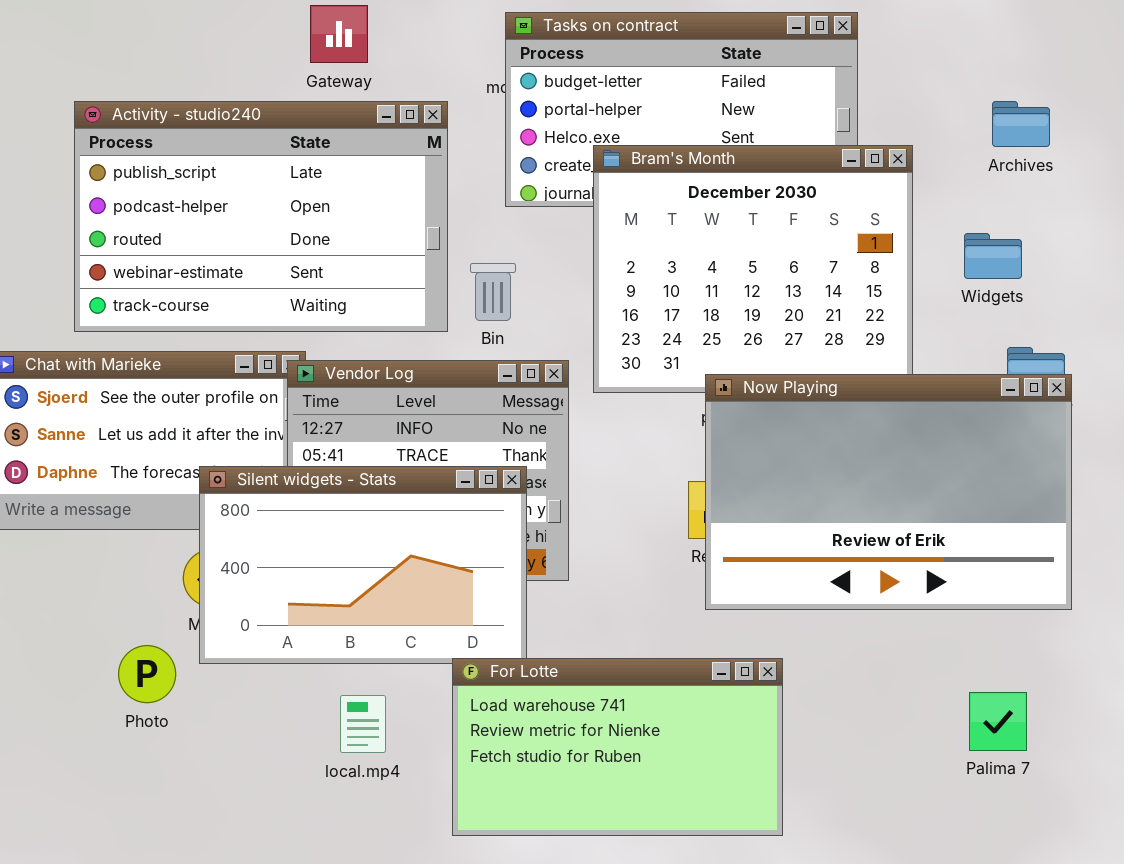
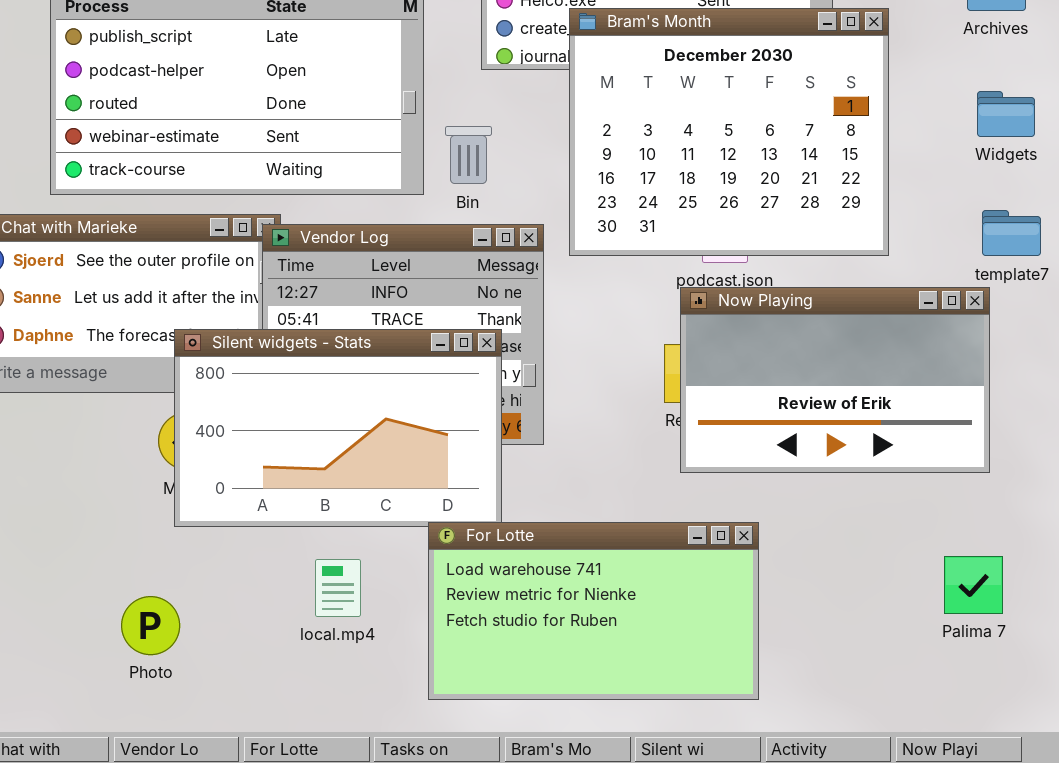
Widgets: [964,233,1022,279] -> [977,91,1035,137], moved
Now Playing: [705,374,1072,610] -> [680,287,990,473], resized
Photo: [118,645,176,703] -> [121,596,180,655], moved

